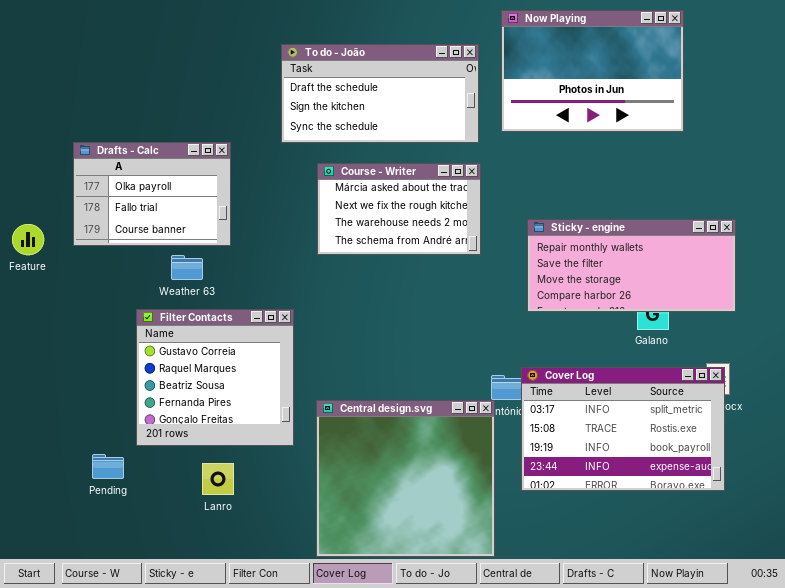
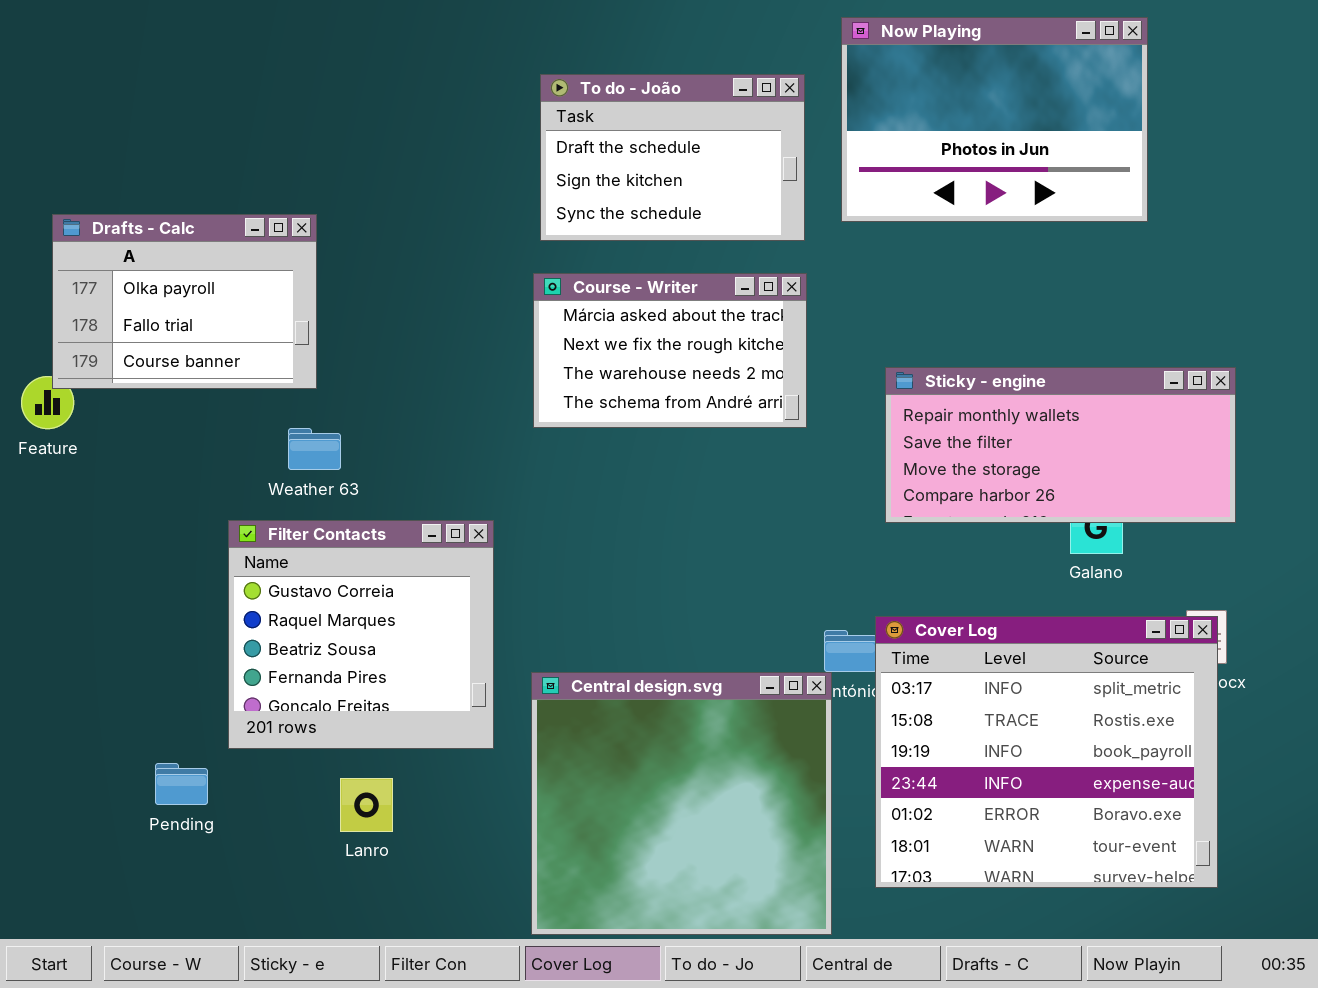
To do - João: [281,44,479,143] -> [540,74,805,241], resized
Drafts - Calc: [73,142,231,246] -> [52,214,317,389], moved
Cover Log: [521,367,725,491] -> [875,616,1218,888], resized

